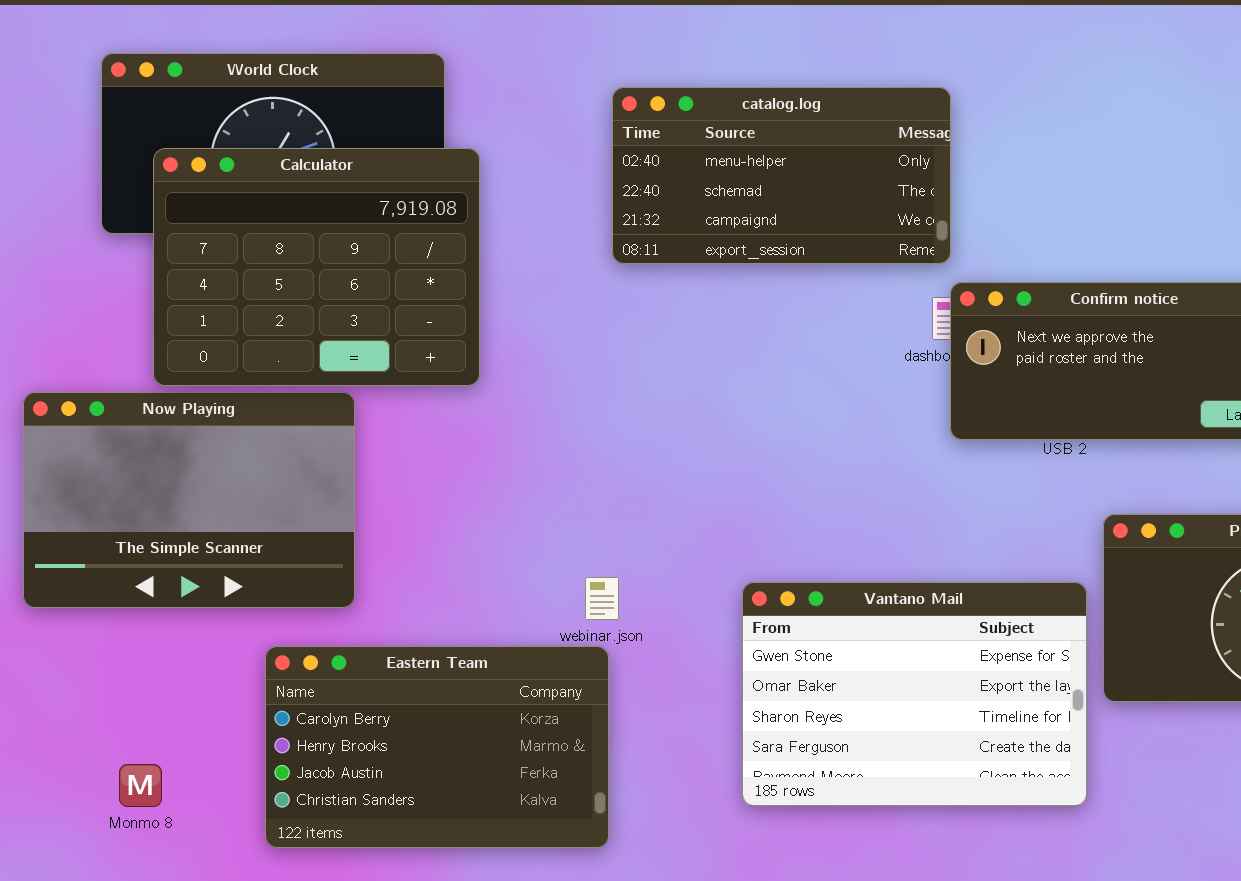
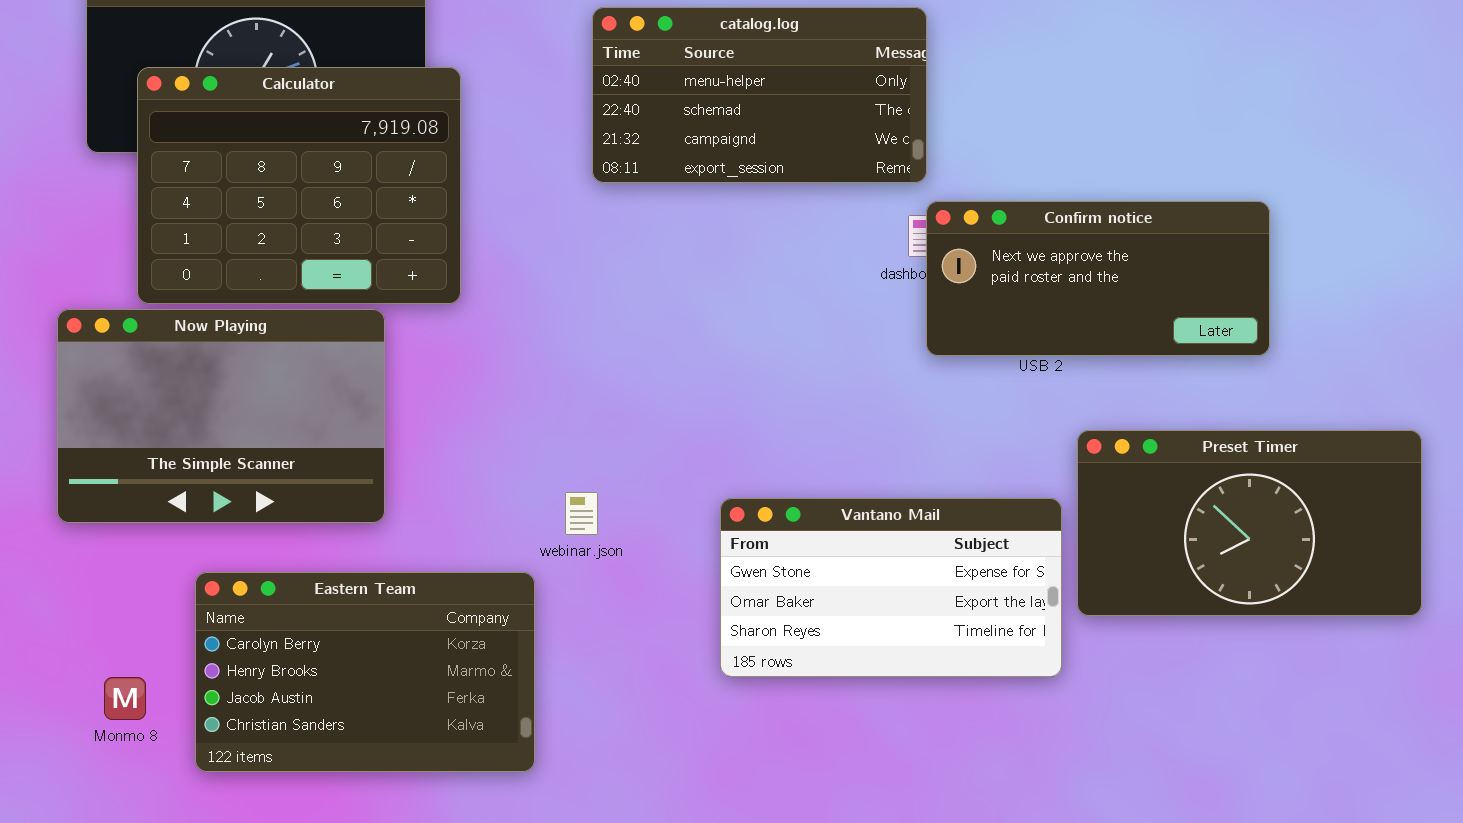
Now Playing: [23,392,355,608] -> [57,309,385,523], moved
Vantano Mail: [742,582,1087,806] -> [720,498,1062,677], resized
Eastern Team: [265,646,609,848] -> [195,572,535,772], moved

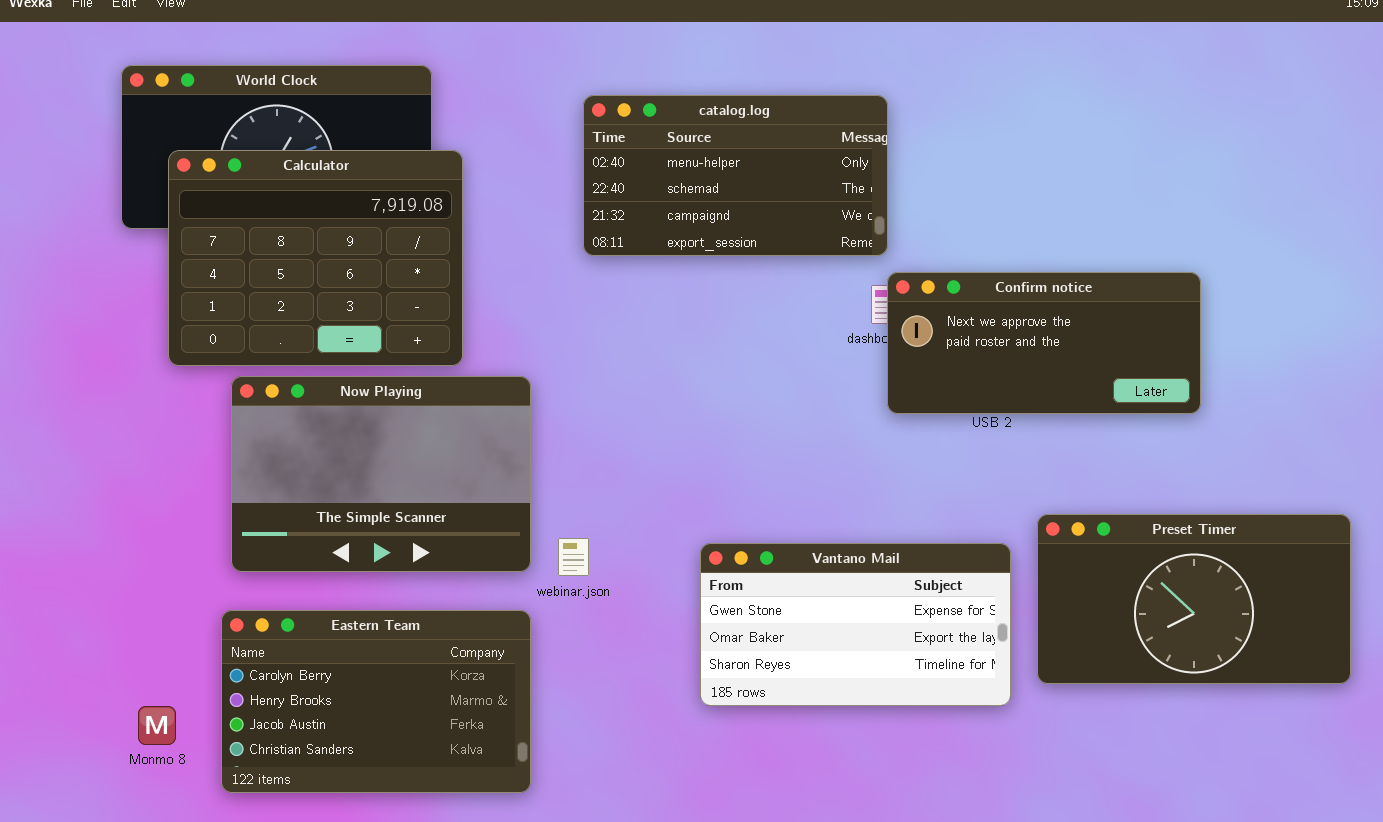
Now Playing: [57,309,385,523] -> [231,376,531,572], moved
Preset Timer: [1077,430,1422,616] -> [1037,514,1351,684], moved

